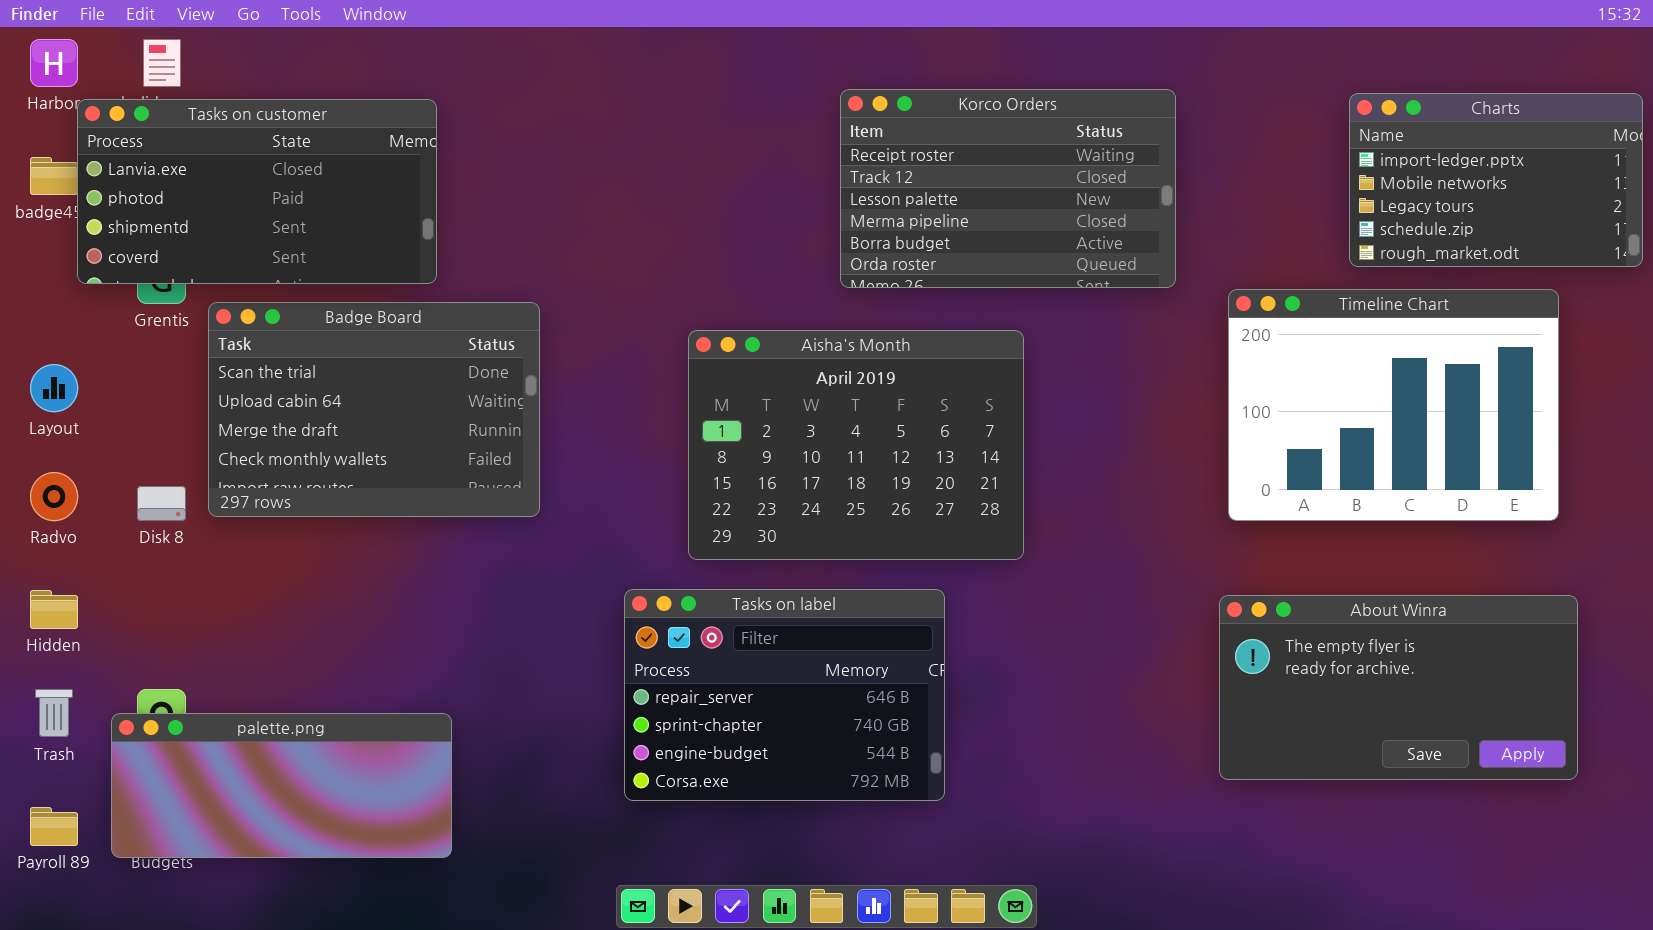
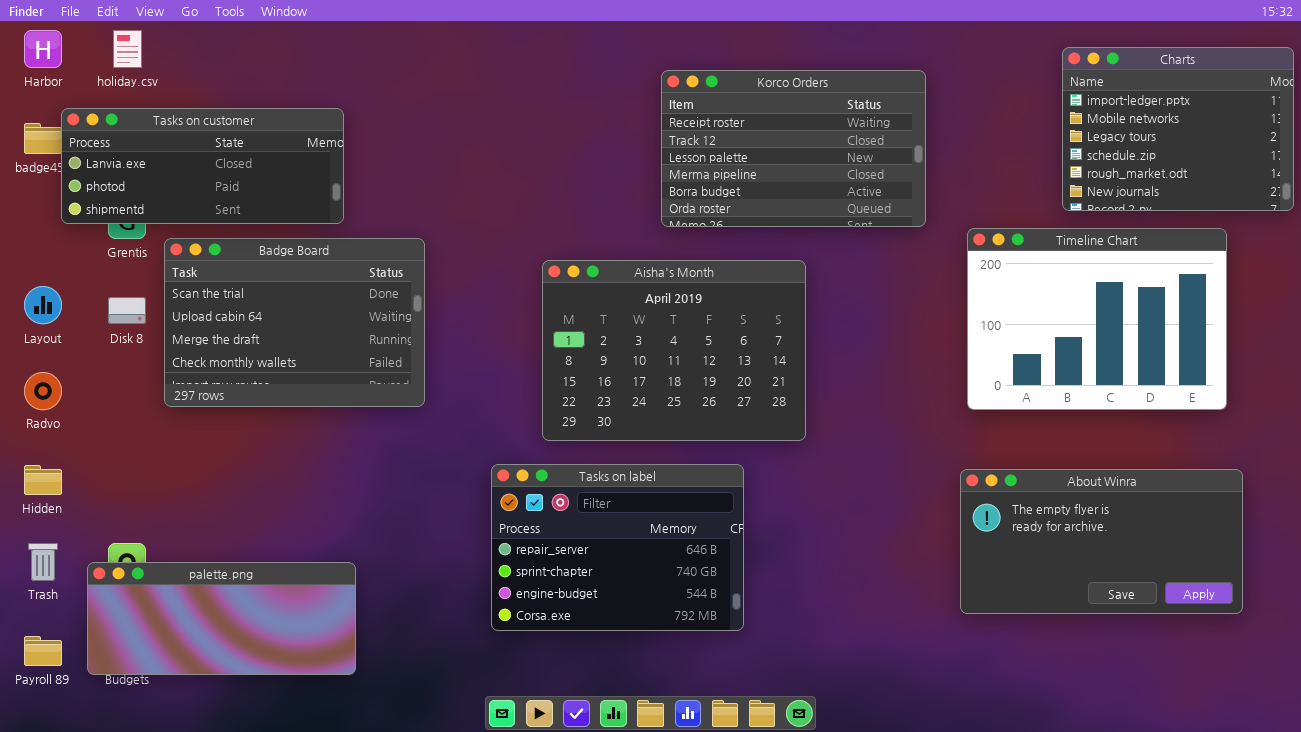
Charts: [1349,93,1643,267] -> [1062,47,1294,211], resized
Tasks on customer: [77,99,437,284] -> [61,108,344,224], resized
Disk 8: [137,486,186,521] -> [108,297,146,324], moved

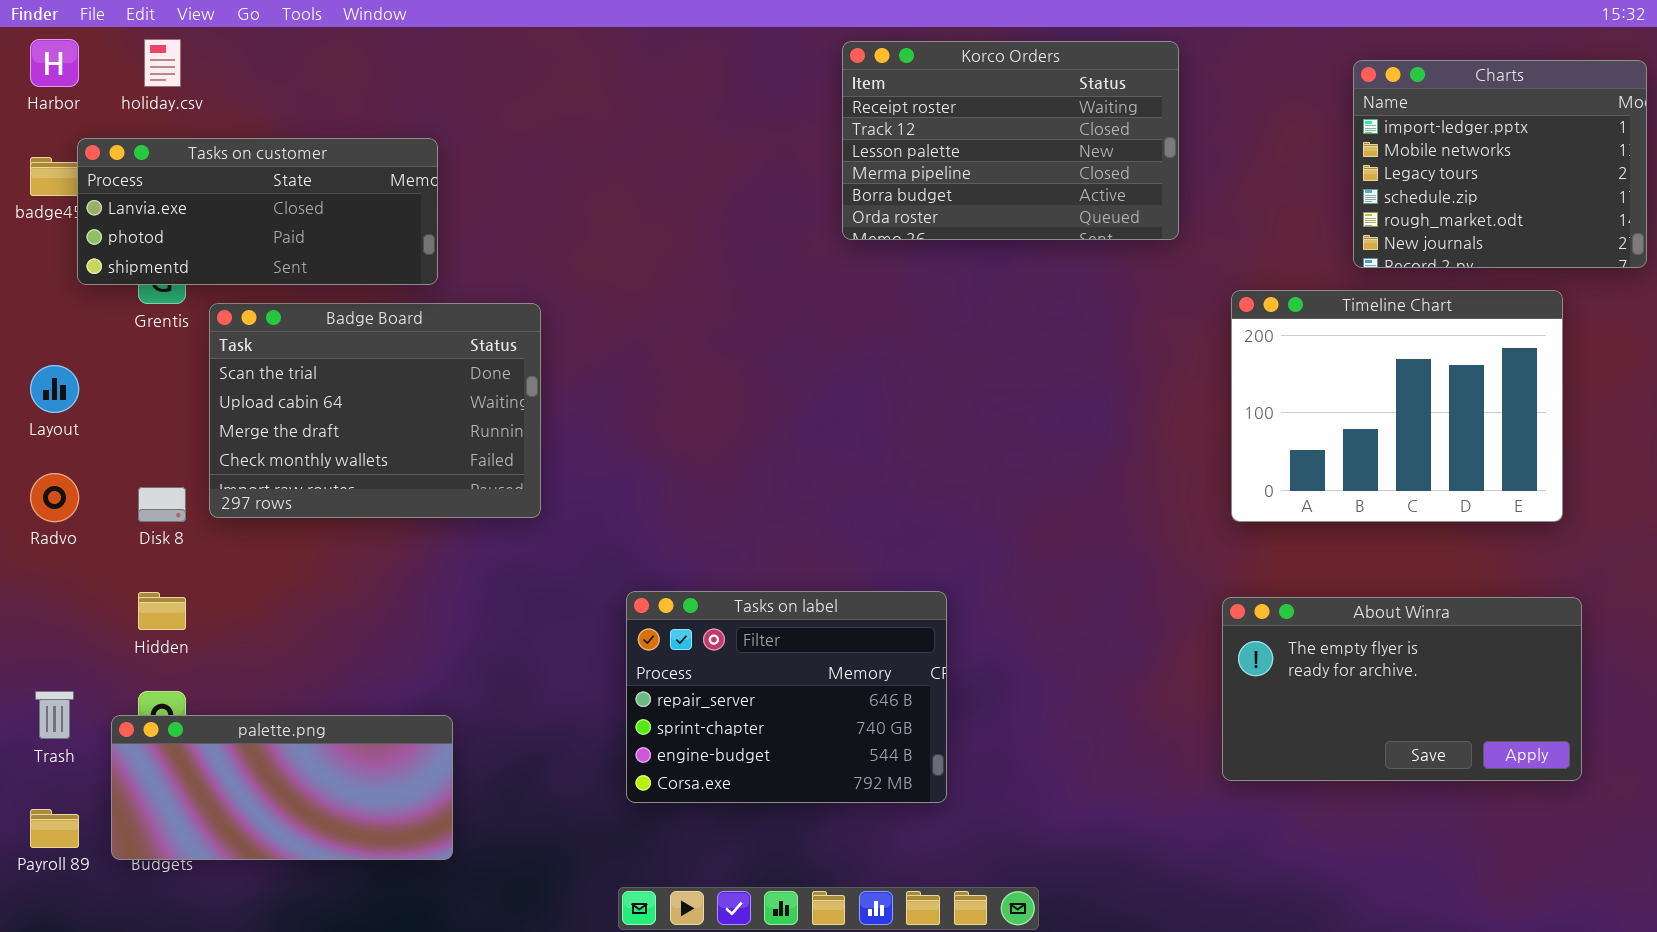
Korco Orders: [661,70,926,227] -> [842,41,1179,240], moved
Aisha's Month: [542,260,806,441] -> none, closed
Disk 8: [108,297,146,324] -> [138,487,186,522], moved
Hidden: [24,465,62,495] -> [138,592,186,630], moved

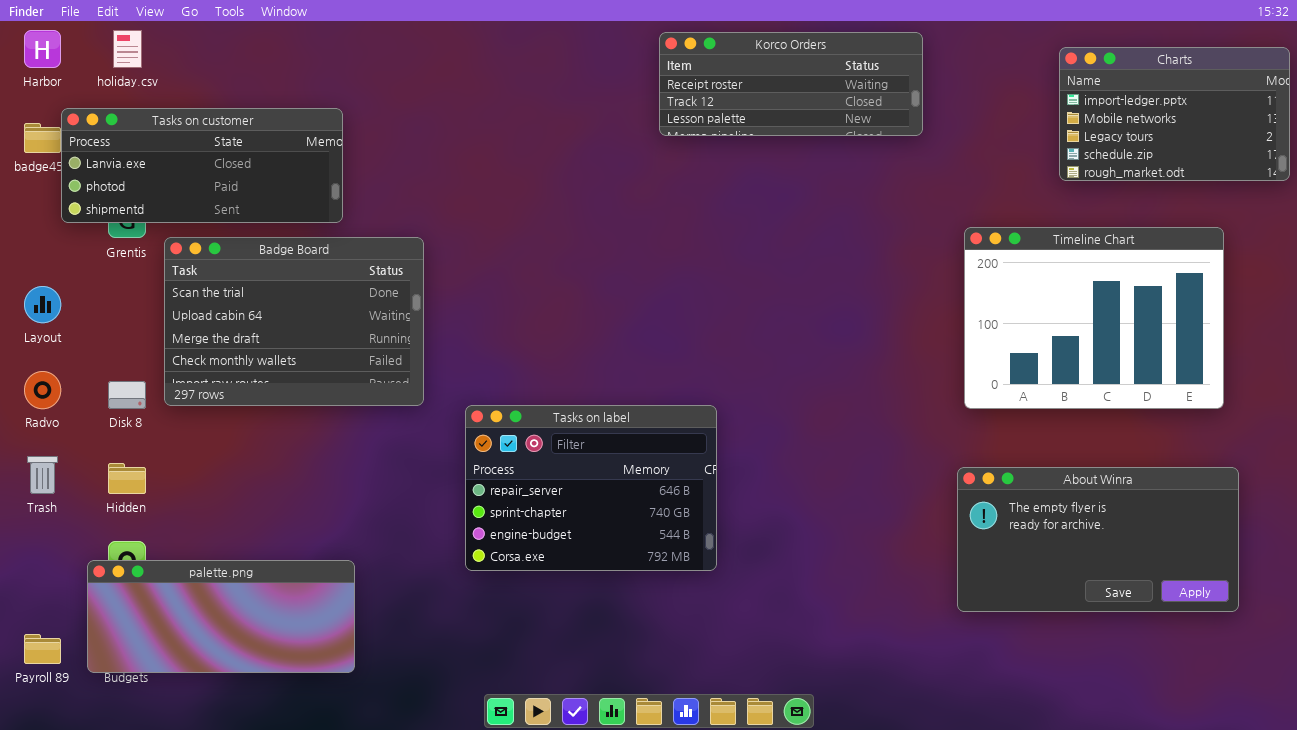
Korco Orders: [842,41,1179,240] -> [659,32,923,136], resized
Charts: [1353,60,1647,268] -> [1059,47,1290,181], resized
Tasks on label: [626,591,947,803] -> [465,405,717,571], moved
Trash: [35,691,74,739] -> [27,456,58,494], moved

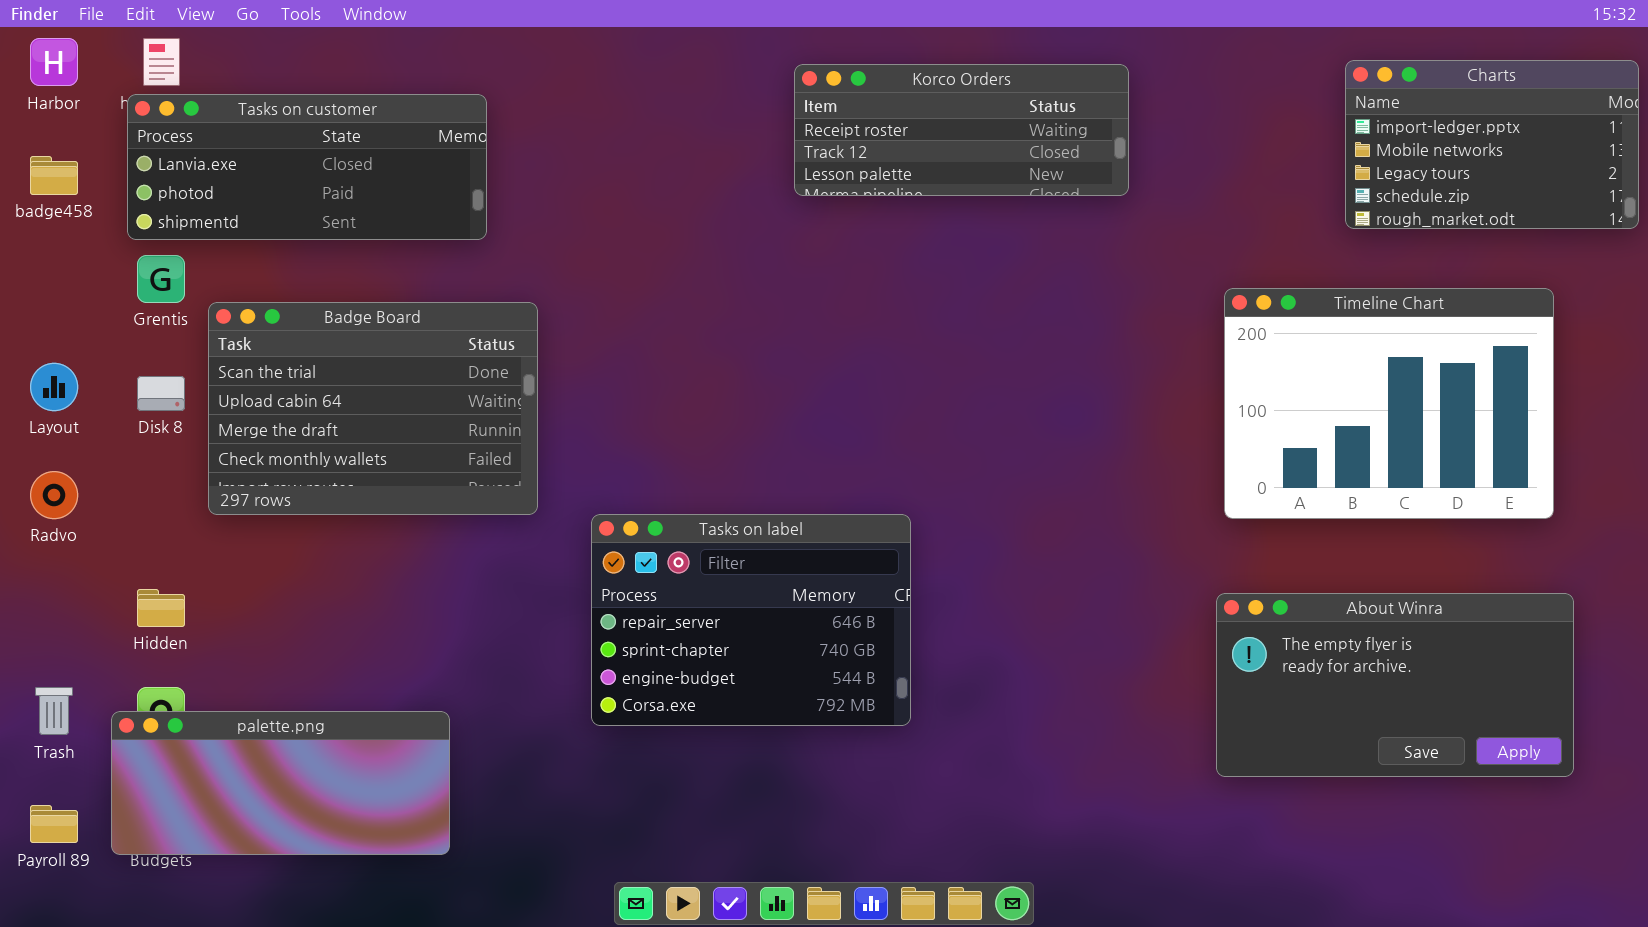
Korco Orders: [659,32,923,136] -> [794,64,1129,196], moved
Tasks on customer: [61,108,343,223] -> [127,94,487,240], moved
Disk 8: [108,381,146,409] -> [137,376,185,411], moved
Trash: [27,456,58,494] -> [35,687,73,735], moved

